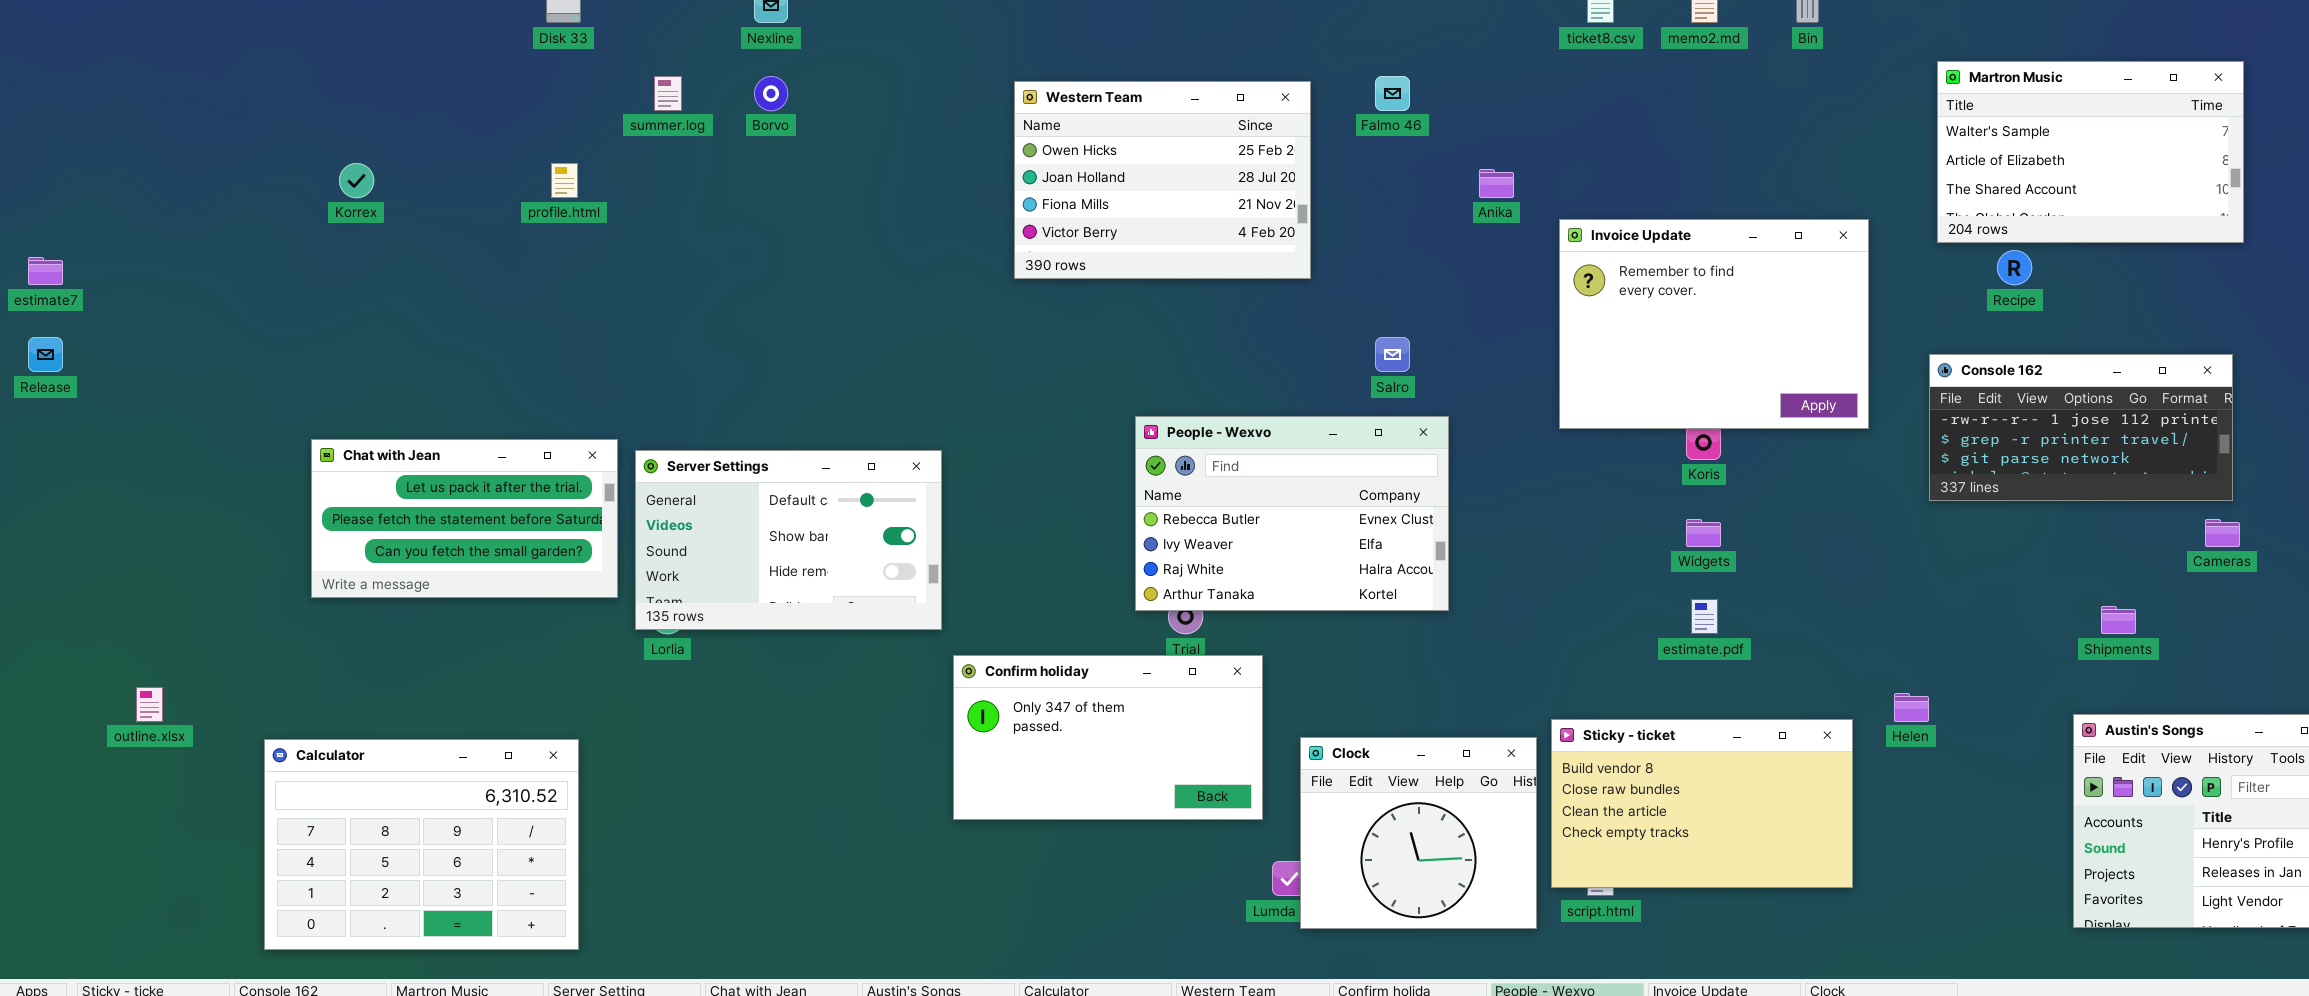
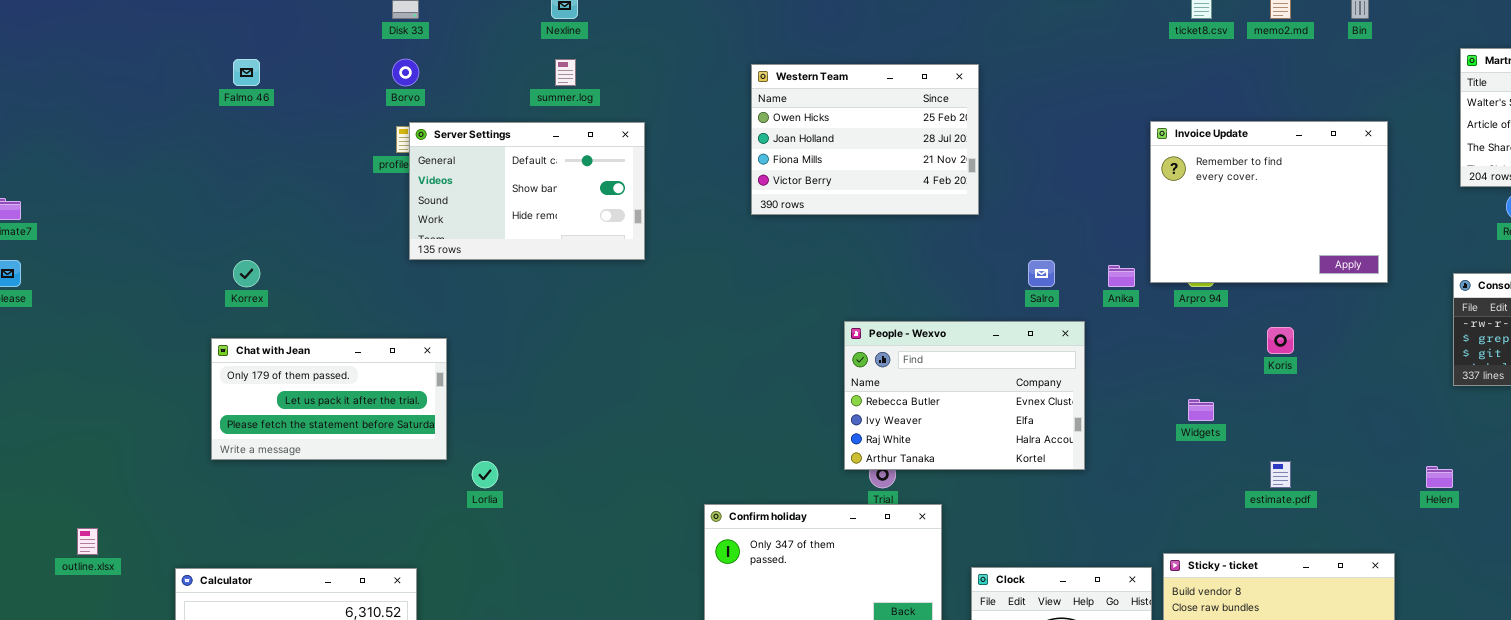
summer.log: [654,76,682,111] -> [555,59,576,86], moved
Borvo: [754,76,788,111] -> [392,59,419,86], moved
Falmo 46: [1375,76,1410,111] -> [233,59,260,86], moved
Korrex: [339,163,374,198] -> [233,260,260,287], moved
Anika: [1479,169,1514,198] -> [1108,265,1135,287], moved
Invoice Update: [1559,219,1869,429] -> [1150,121,1388,283], moved
Chat with Jean: [311,439,618,598] -> [211,338,447,460], scrolled up 1 row
Server Settings: [635,450,942,630] -> [409,122,645,260], moved
Widgets: [1686,519,1721,547] -> [1188,399,1214,421], moved
Helen: [1894,693,1929,722] -> [1426,466,1453,488], moved

